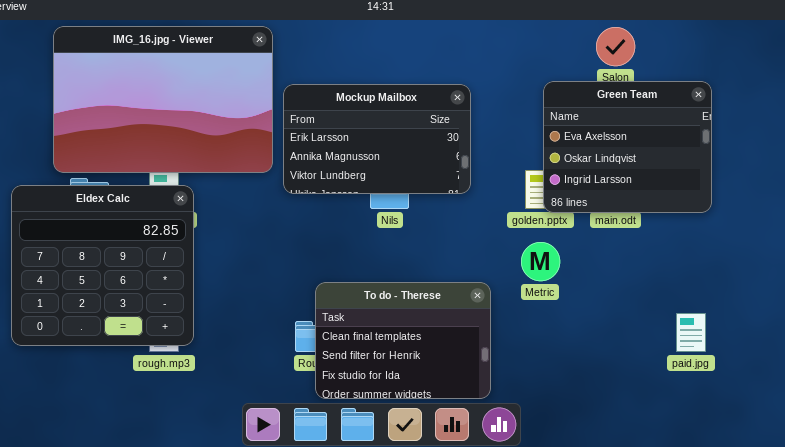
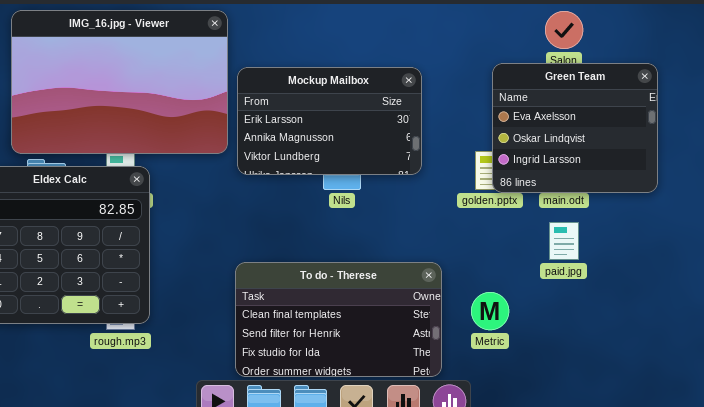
Metric: [521,242,560,281] -> [471,292,509,330], moved
To do - Therese: [315,282,491,399] -> [235,262,442,377], resized
paid.jpg: [676,313,706,352] -> [549,222,579,260], moved

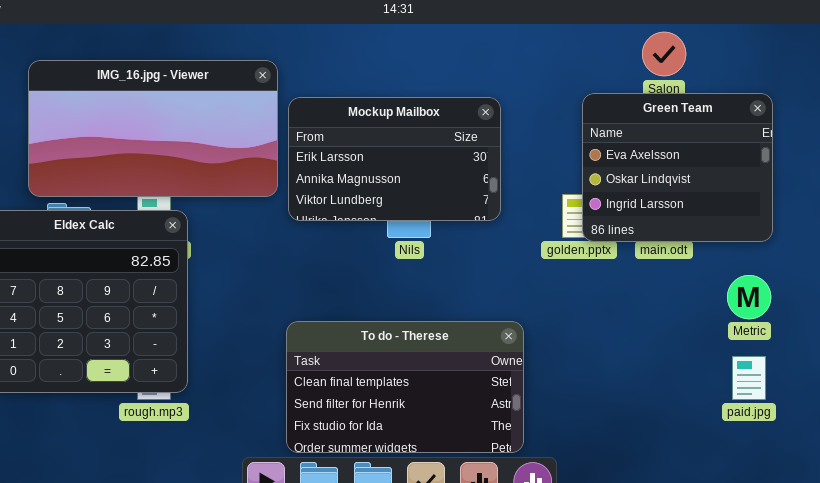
IMG_16.jpg - Viewer: [11,10,228,154] -> [28,60,278,197], resized
paid.jpg: [549,222,579,260] -> [732,356,766,400], moved
Metric: [471,292,509,330] -> [727,275,771,319], moved

